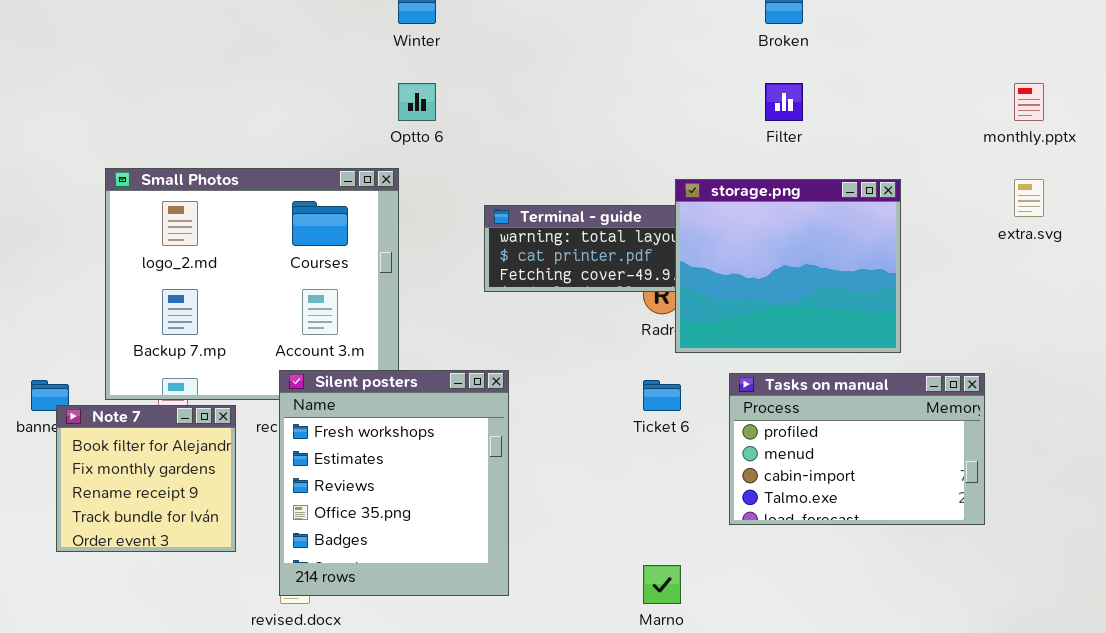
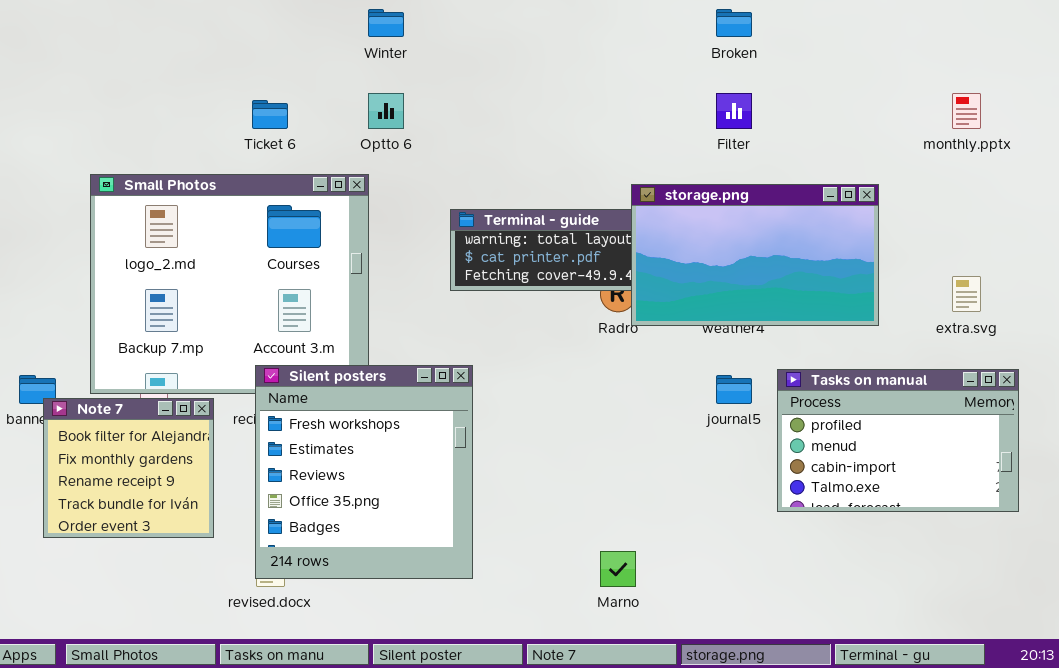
storage.png: [675,179,901,353] -> [631,184,879,326], resized
extra.svg: [1014,179,1044,217] -> [952,276,981,312], moved
Tasks on manual: [729,373,985,525] -> [777,369,1019,512], moved
Ticket 6: [643,380,681,411] -> [252,100,288,129], moved

